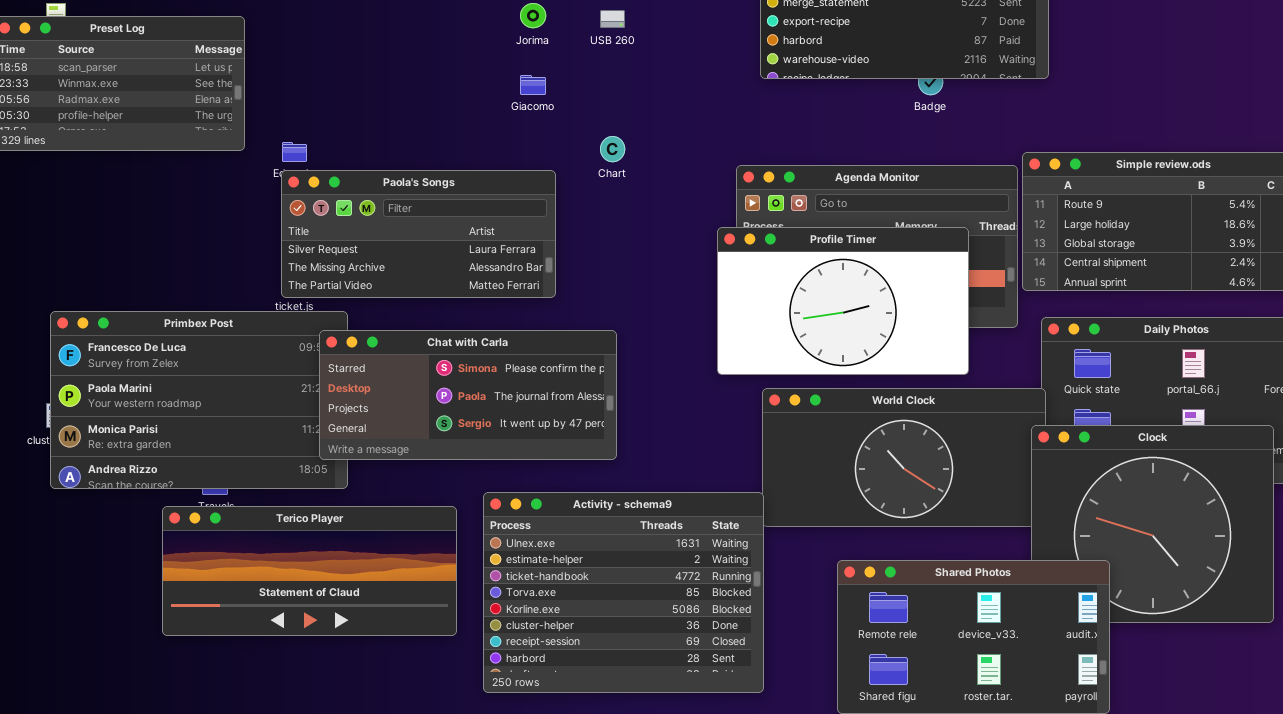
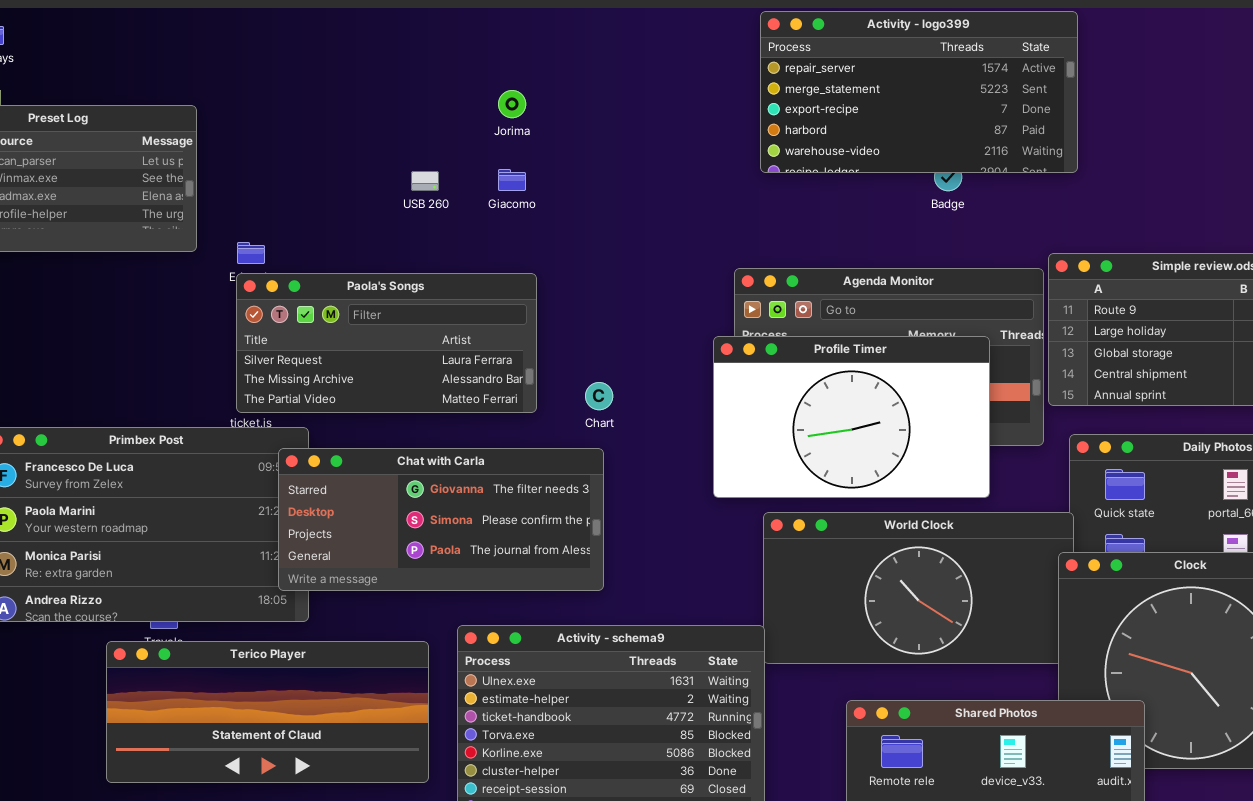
USB 260: [600,10,625,28] -> [411,171,439,191], moved
Chart: [600,136,625,162] -> [585,382,613,410], moved
Chat with Carla: [319,330,617,460] -> [278,448,604,591], scrolled up 1 row

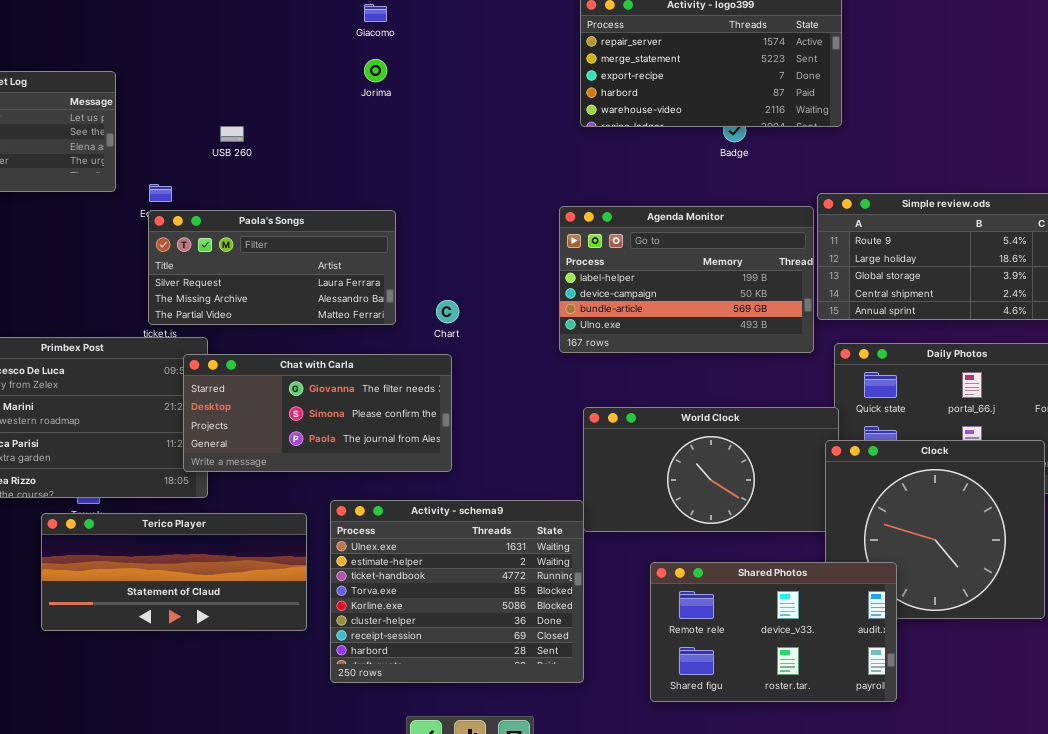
Giacomo: [498,169,526,191] -> [364,4,387,22], moved
USB 260: [411,171,439,191] -> [220,126,244,142], moved
Profile Timer: [713,336,990,498] -> none, closed

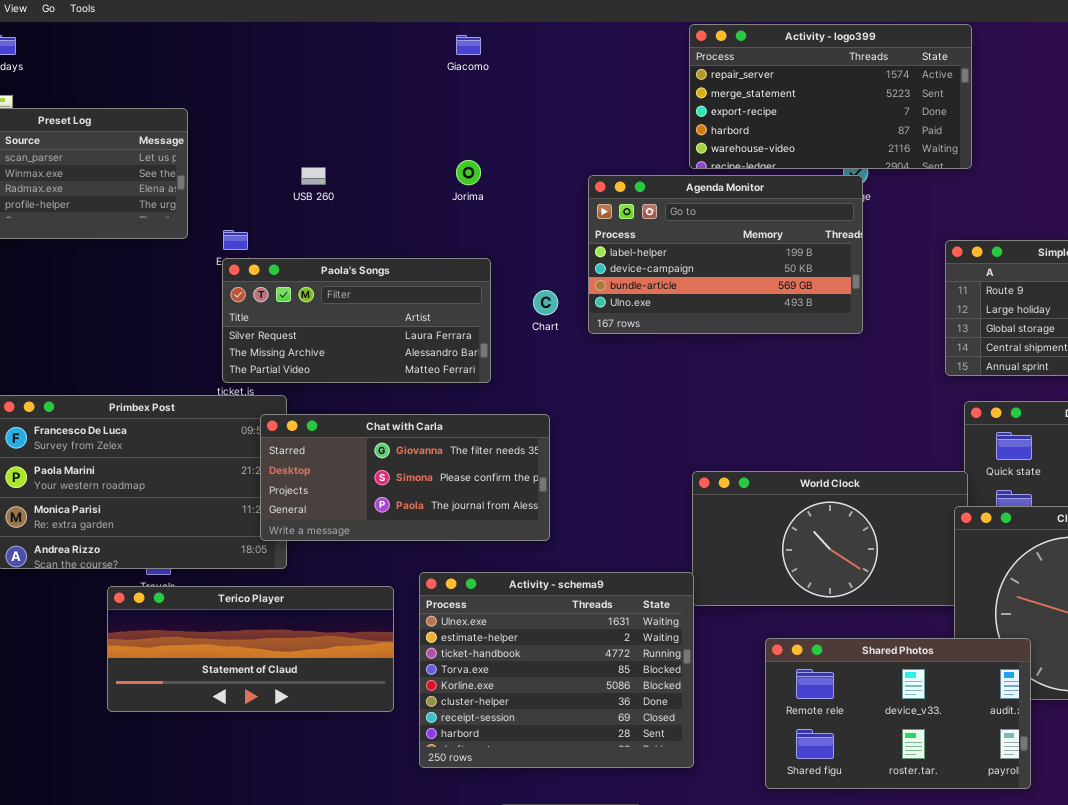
Jorima: [364,59,387,82] -> [456,160,481,185], moved
Agenda Monitor: [559,206,814,353] -> [588,175,863,334], moved
Chart: [436,300,459,323] -> [533,290,558,315], moved

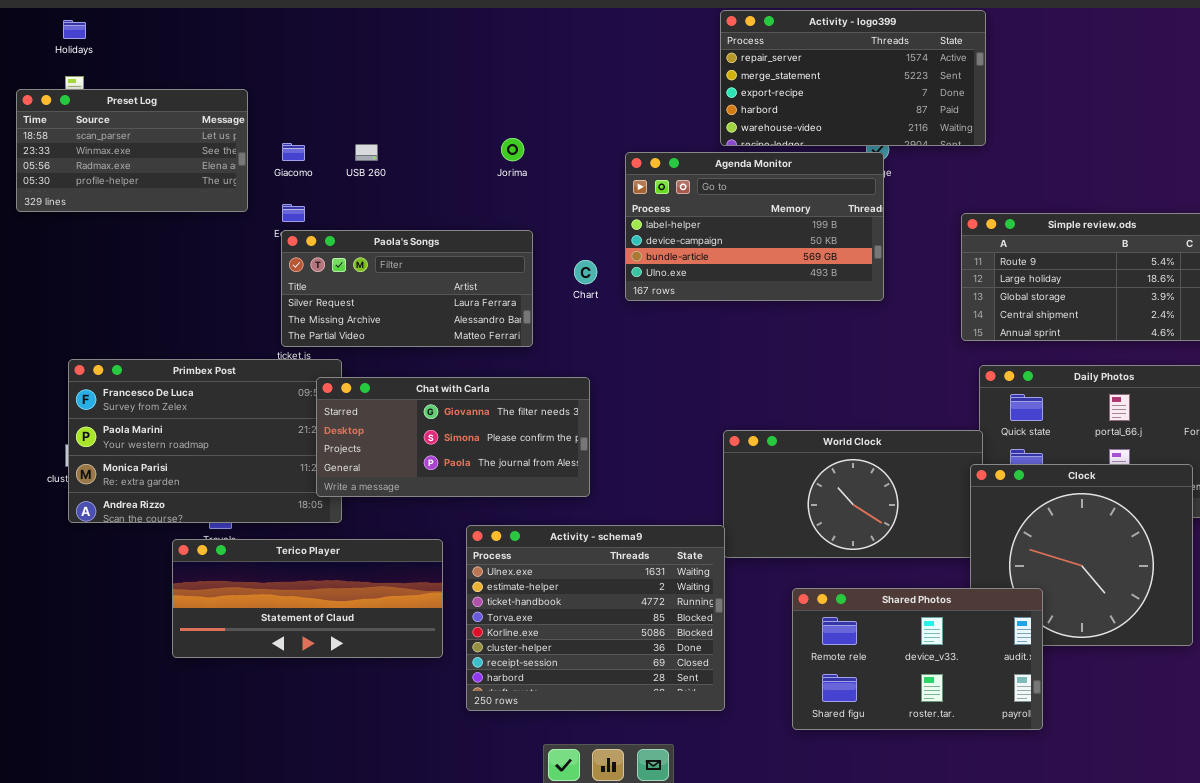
Giacomo: [456,35,481,55] -> [282,143,305,161], moved

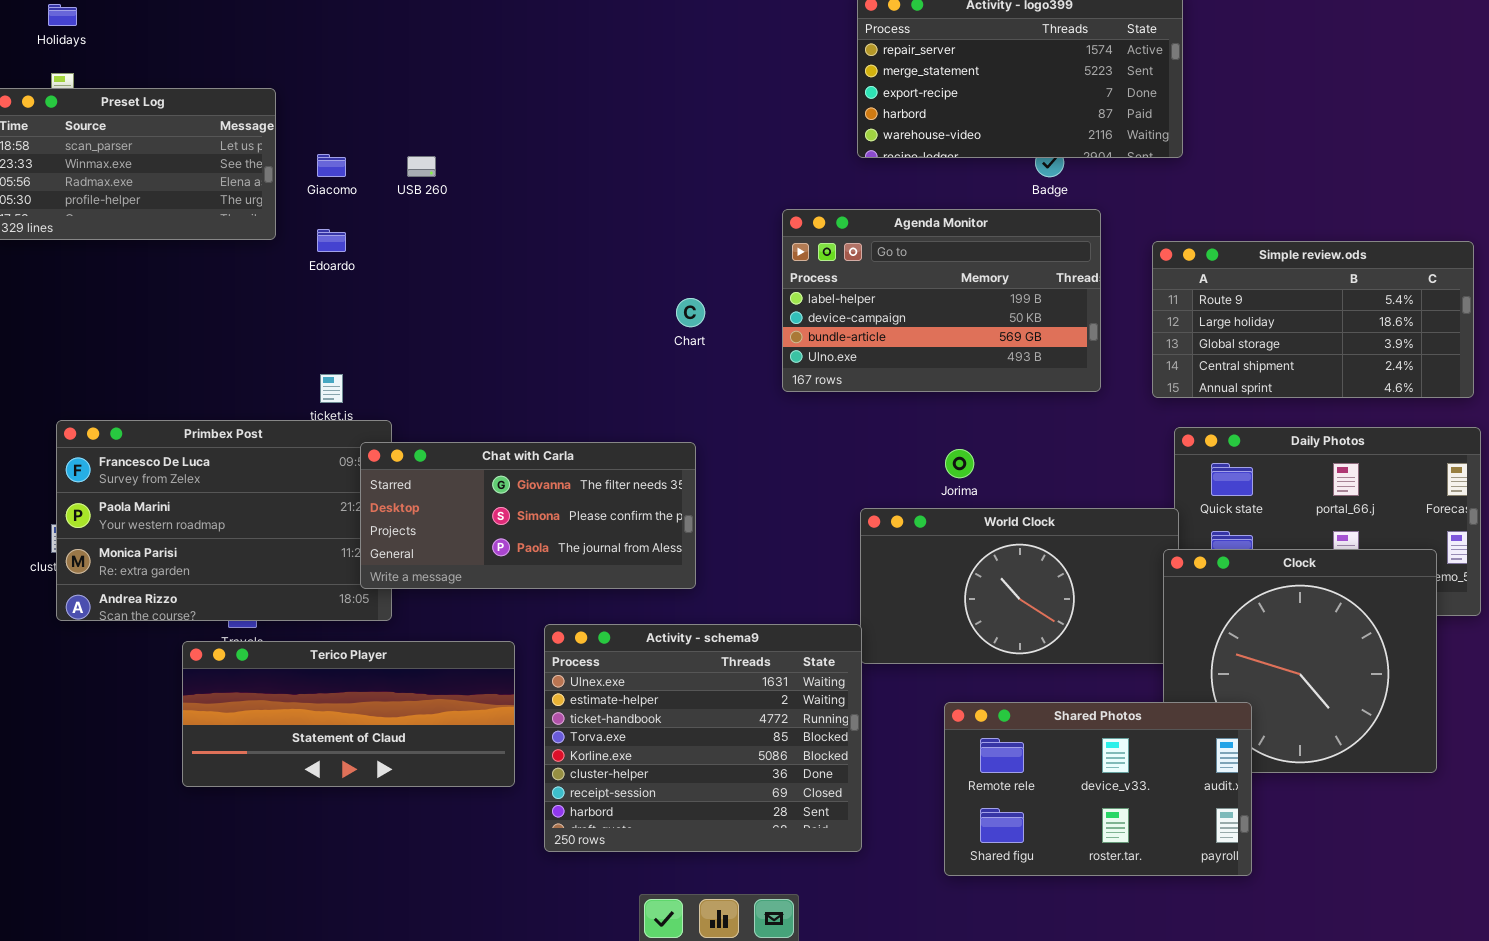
Jorima: [501,138,524,161] -> [945,449,974,478], moved
Agenda Monitor: [625,152,884,301] -> [782,209,1101,392], moved
Paola's Songs: [281,230,533,347] -> none, closed

